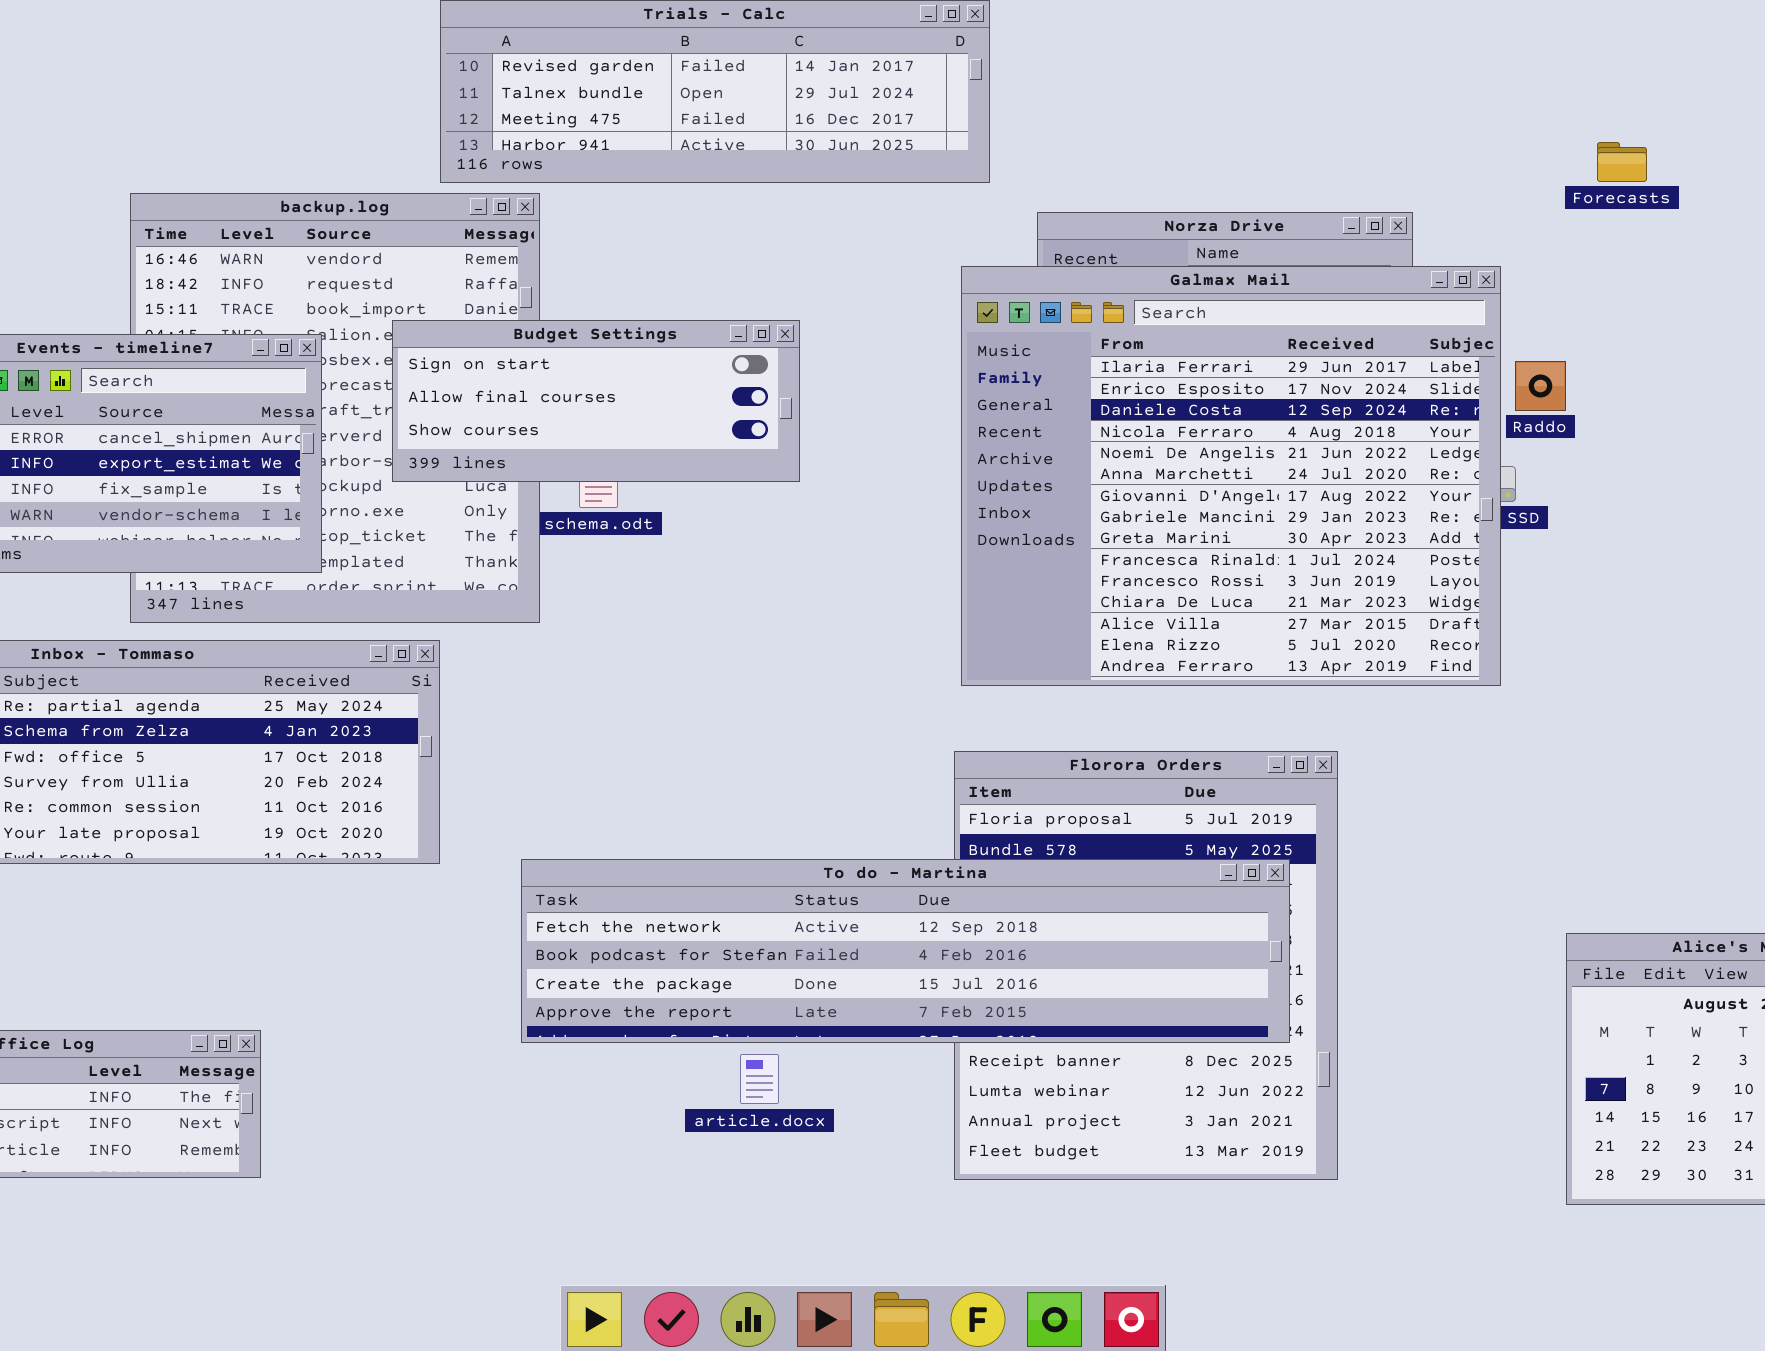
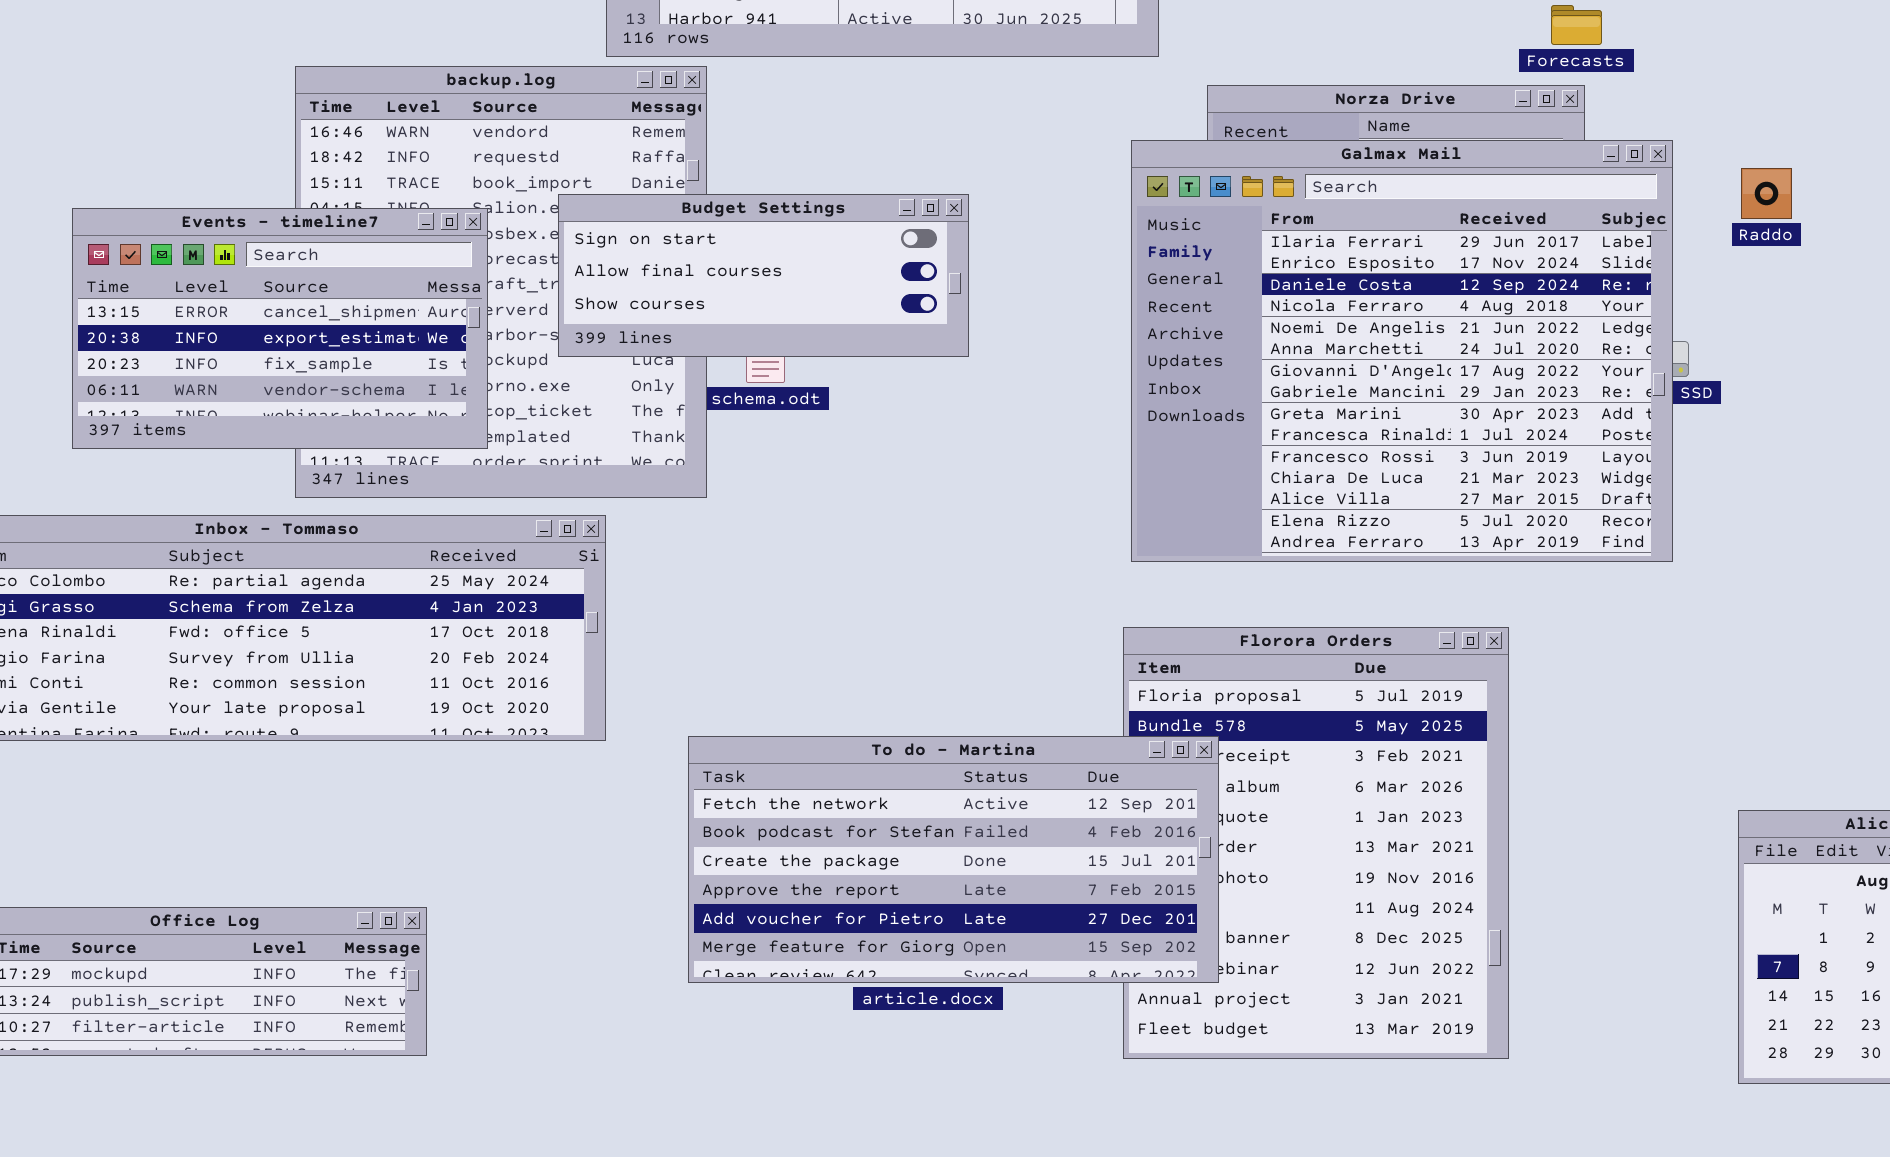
Forecasts: [1597,142,1647,182] -> [1551,5,1602,45], moved
Raddo: [1515,361,1566,411] -> [1741,168,1792,219], moved
To do - Martina: [521,859,1290,1043] -> [688,736,1219,983], resized

